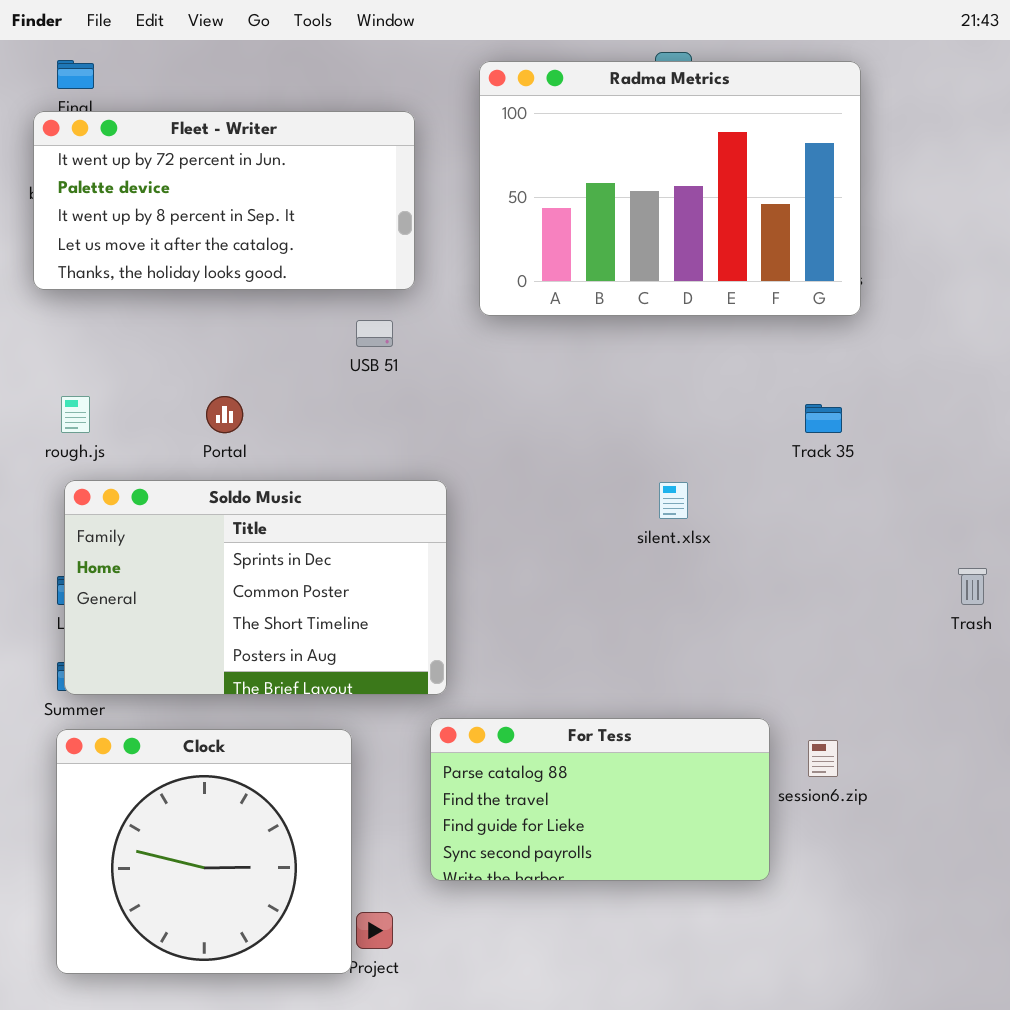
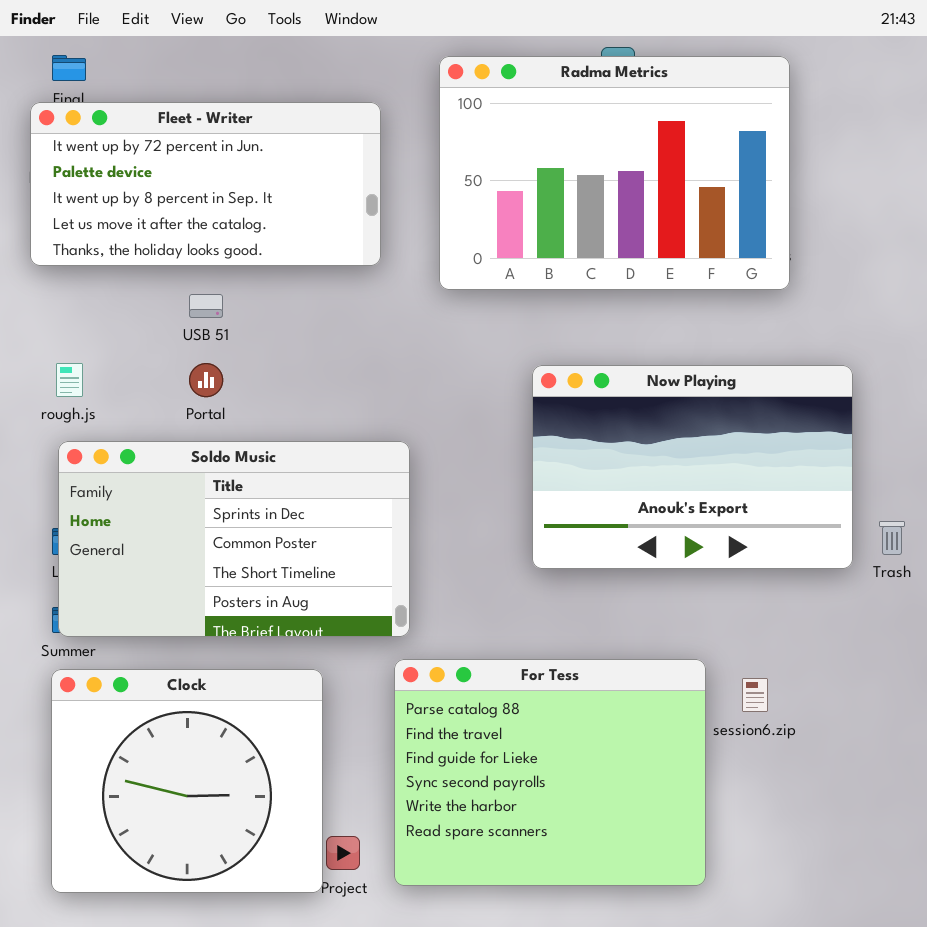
USB 51: [356,320,393,347] -> [189,294,223,318], moved
Now Playing: none -> [532,365,853,569], opened
For Tess: [430,718,770,881] -> [394,659,706,886], resized

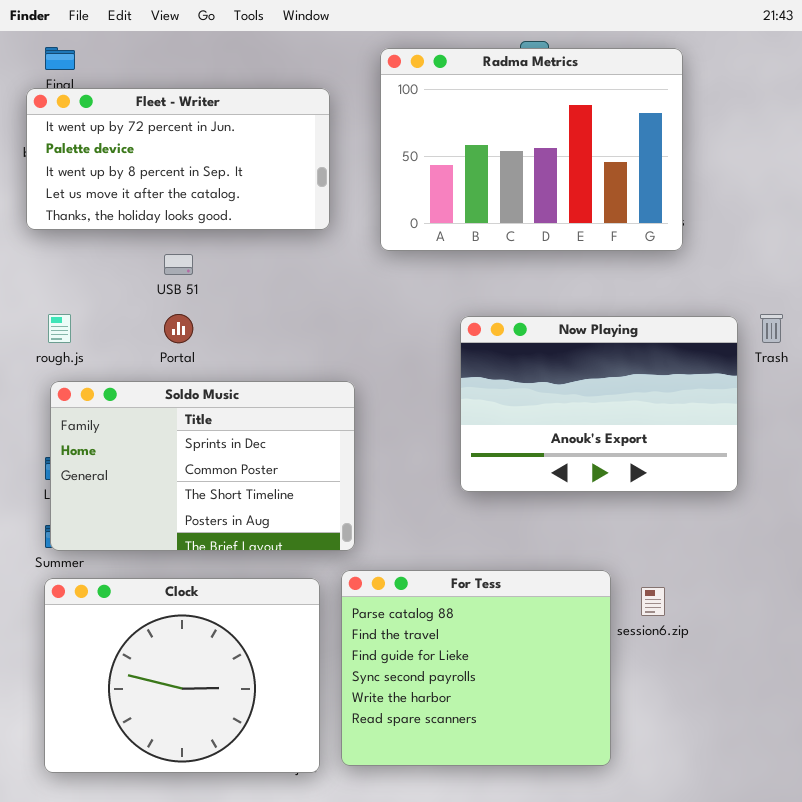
Trash: [879,521,905,555] -> [760,314,783,343], moved
Clock: [51,669,323,893] -> [44,578,320,773], resized

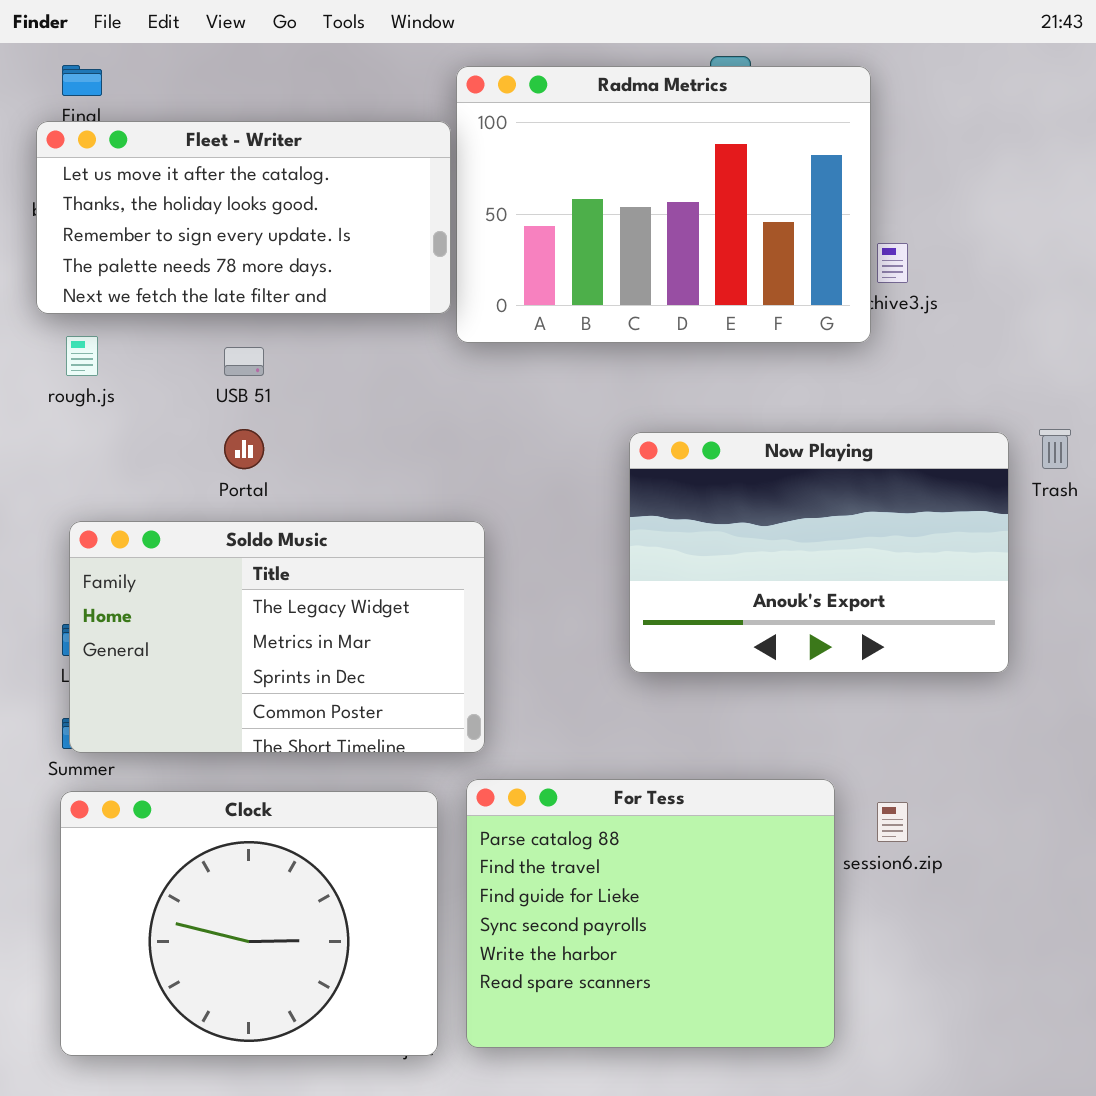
Radma Metrics: [380,48,683,251] -> [456,66,871,343], moved
Fleet - Writer: [26,88,330,230] -> [36,121,451,314], scrolled down 3 rows
rough.js: [48,314,71,343] -> [66,336,98,376], moved
Soldo Music: [50,381,355,551] -> [69,521,485,753], scrolled up 2 rows

